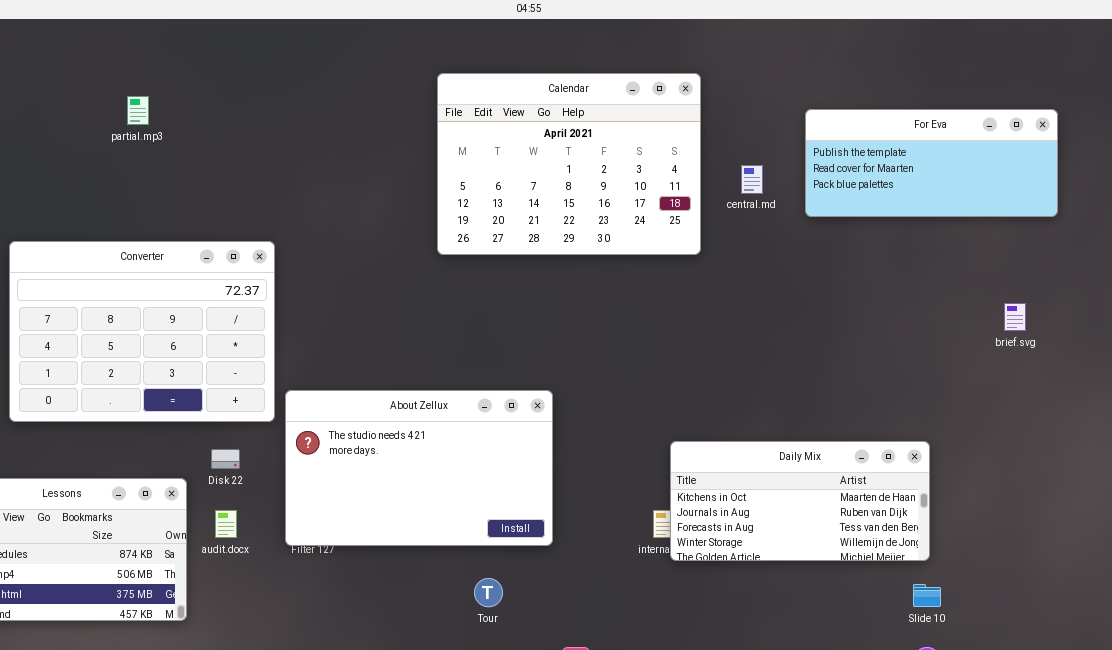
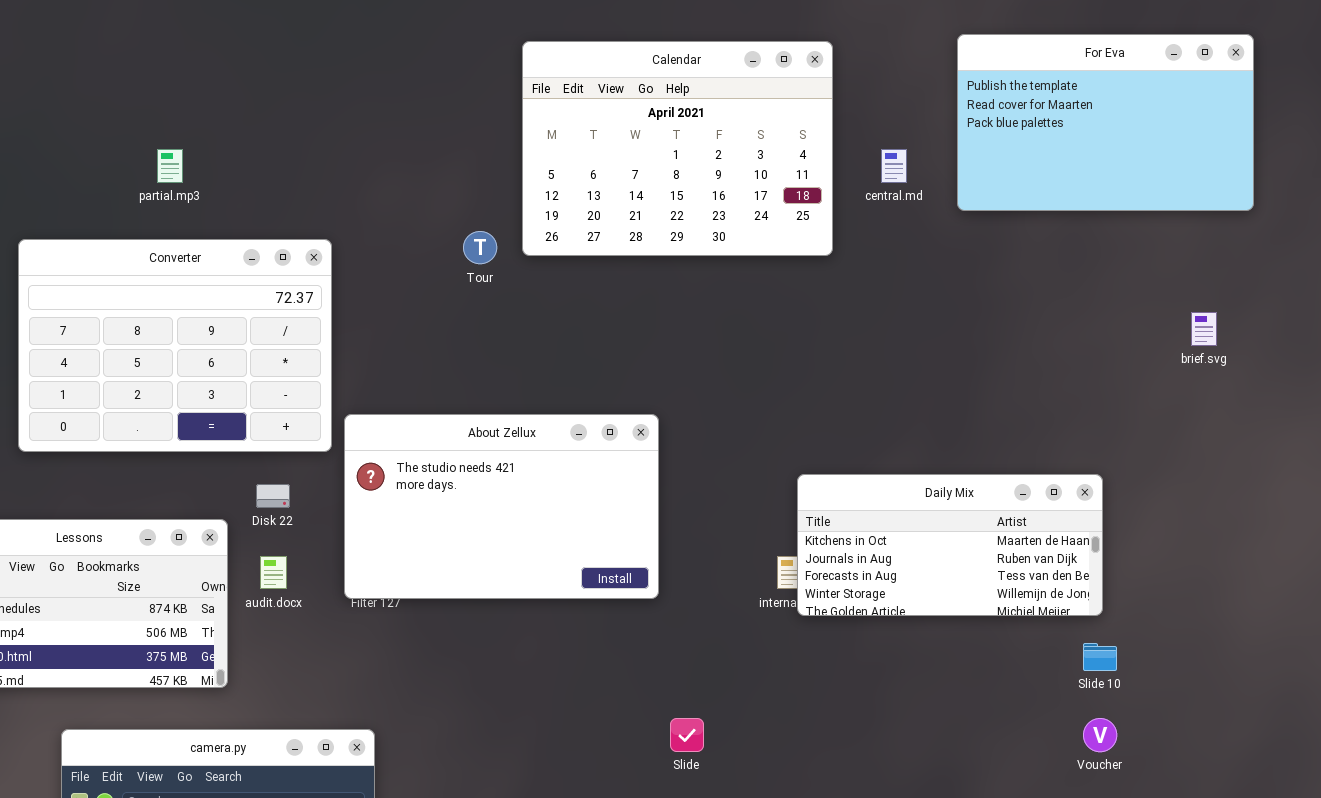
partial.mp3: [127,96,149,125] -> [157,149,183,183], moved
For Eva: [805,109,1058,217] -> [957,34,1254,211], resized
Tour: [474,578,503,607] -> [463,231,497,264], moved

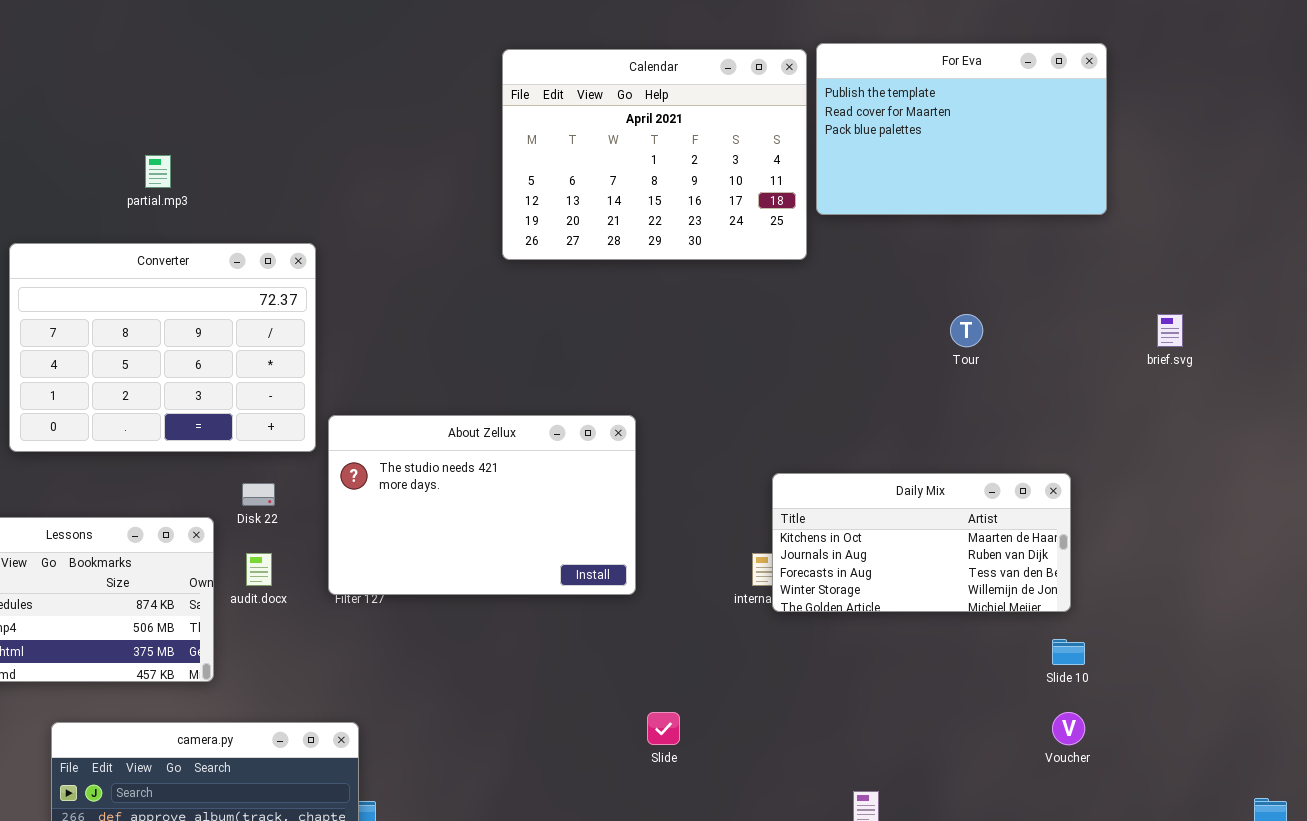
For Eva: [957,34,1254,211] -> [816,43,1107,215], moved
Tour: [463,231,497,264] -> [950,314,983,347], moved

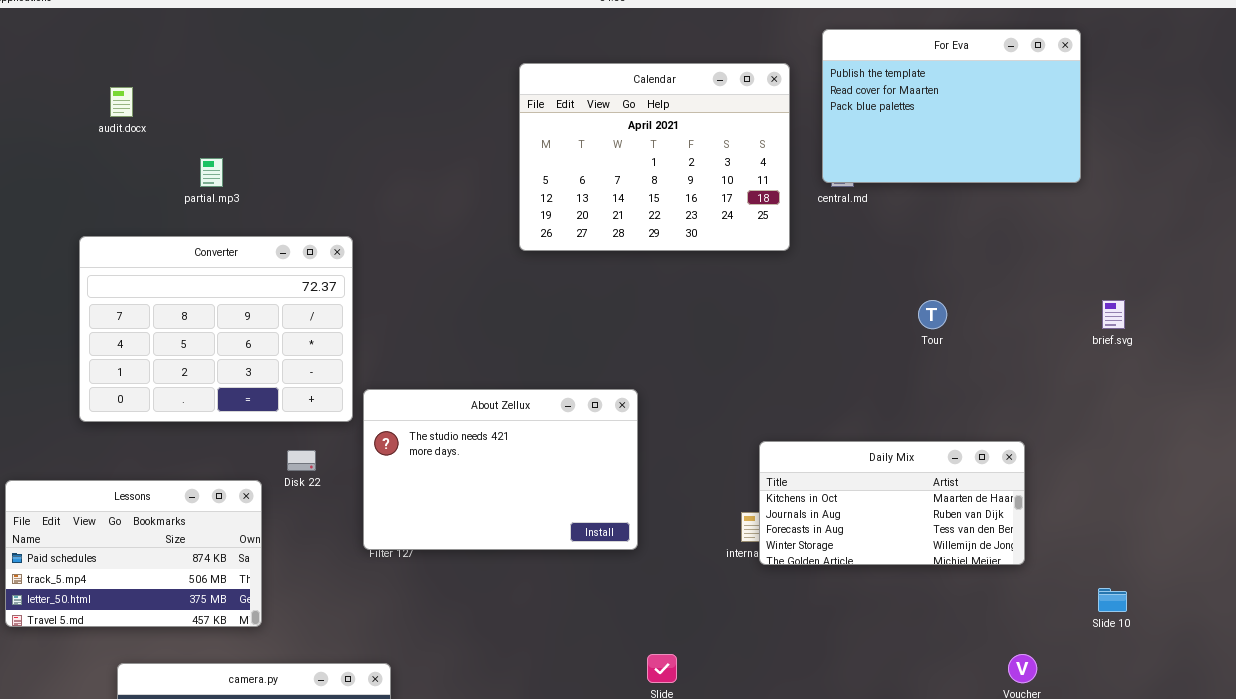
For Eva: [816,43,1107,215] -> [822,29,1081,183], moved
audit.docx: [246,553,272,586] -> [110,87,133,117], moved
Slide 10: [1052,639,1085,665] -> [1098,588,1127,612], moved

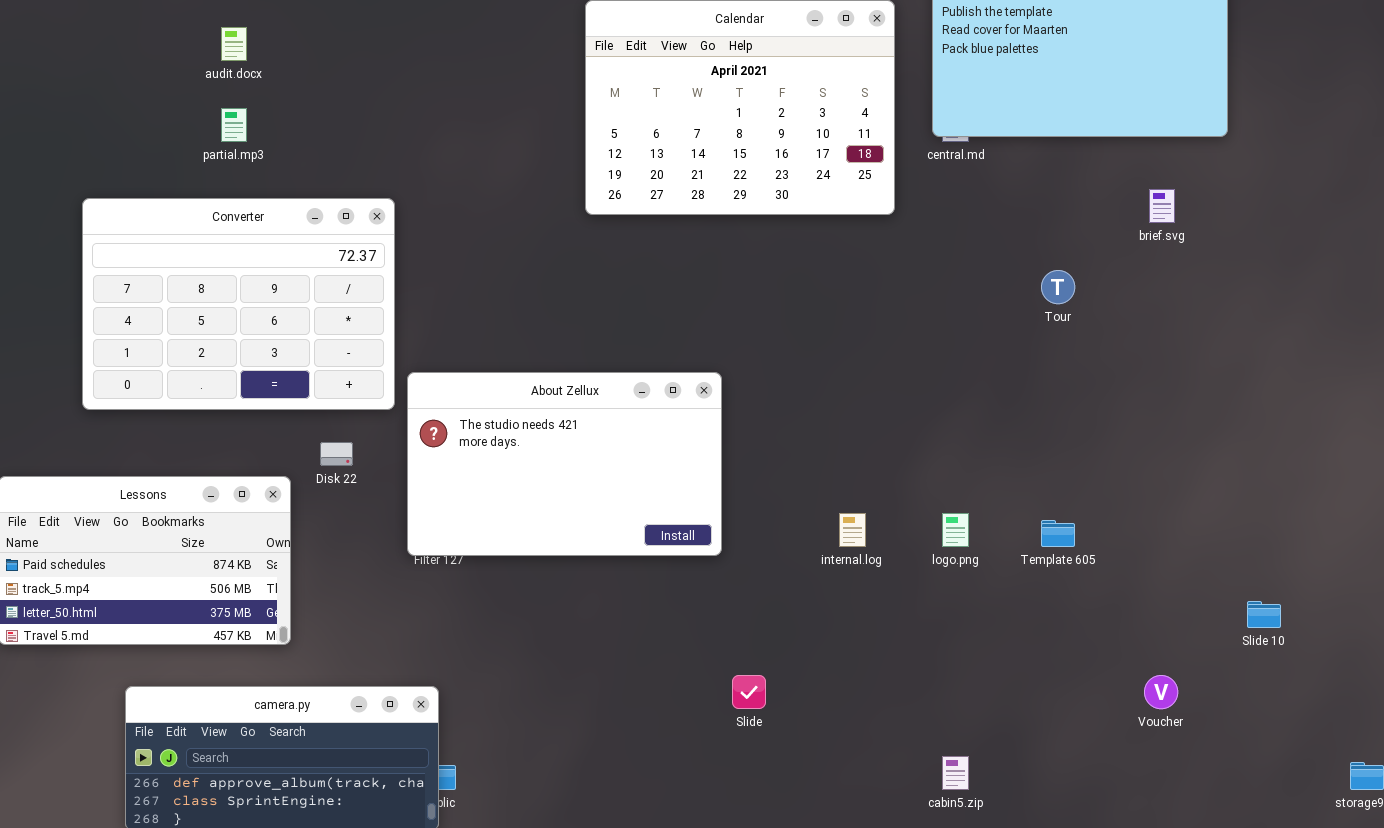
audit.docx: [110,87,133,117] -> [221,27,247,61], moved
brief.svg: [1102,300,1125,329] -> [1149,189,1175,223], moved
Daily Mix: [759,441,1025,565] -> none, closed

